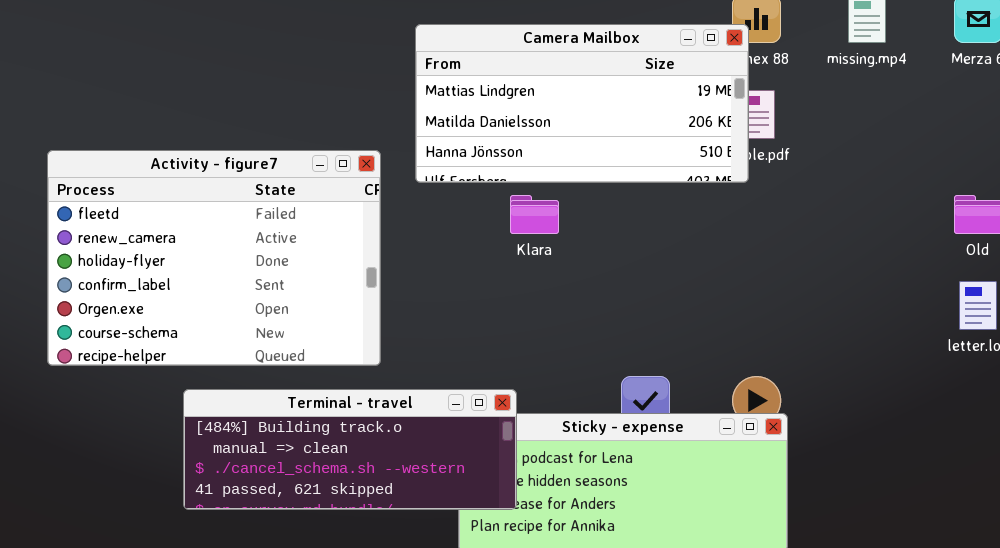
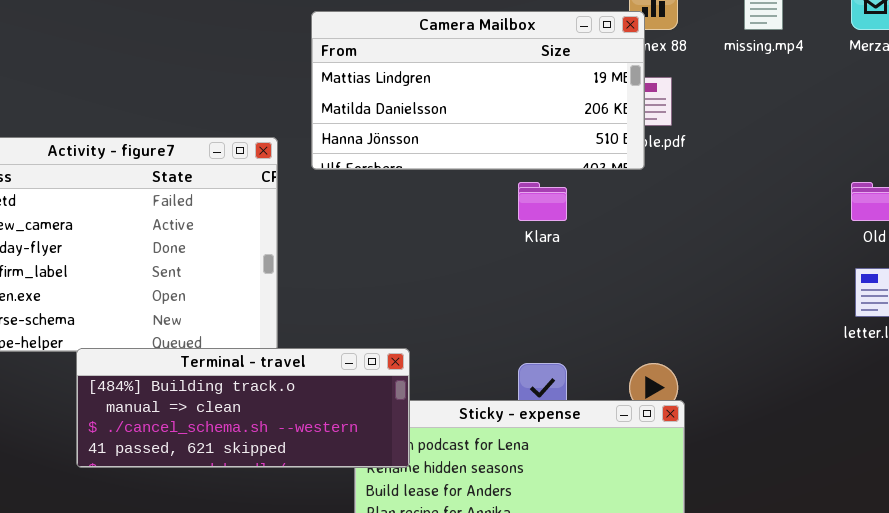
Klara: [510,195,559,234] -> [518,182,567,221], moved
Terminal - travel: [183,389,517,510] -> [76,348,410,468], moved

